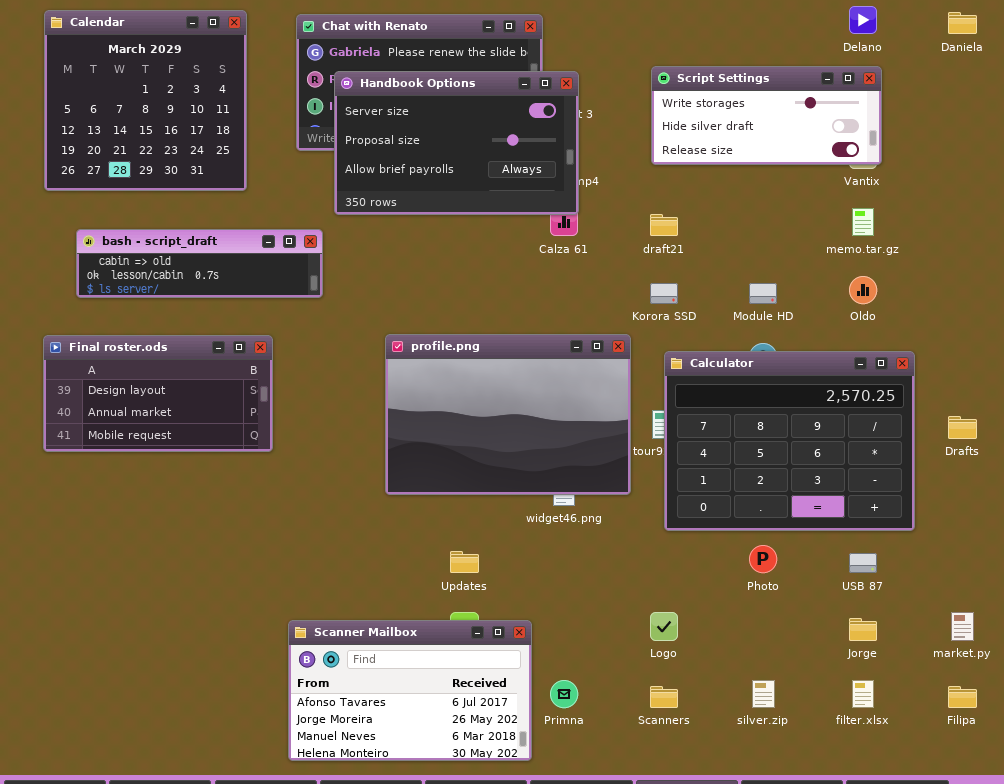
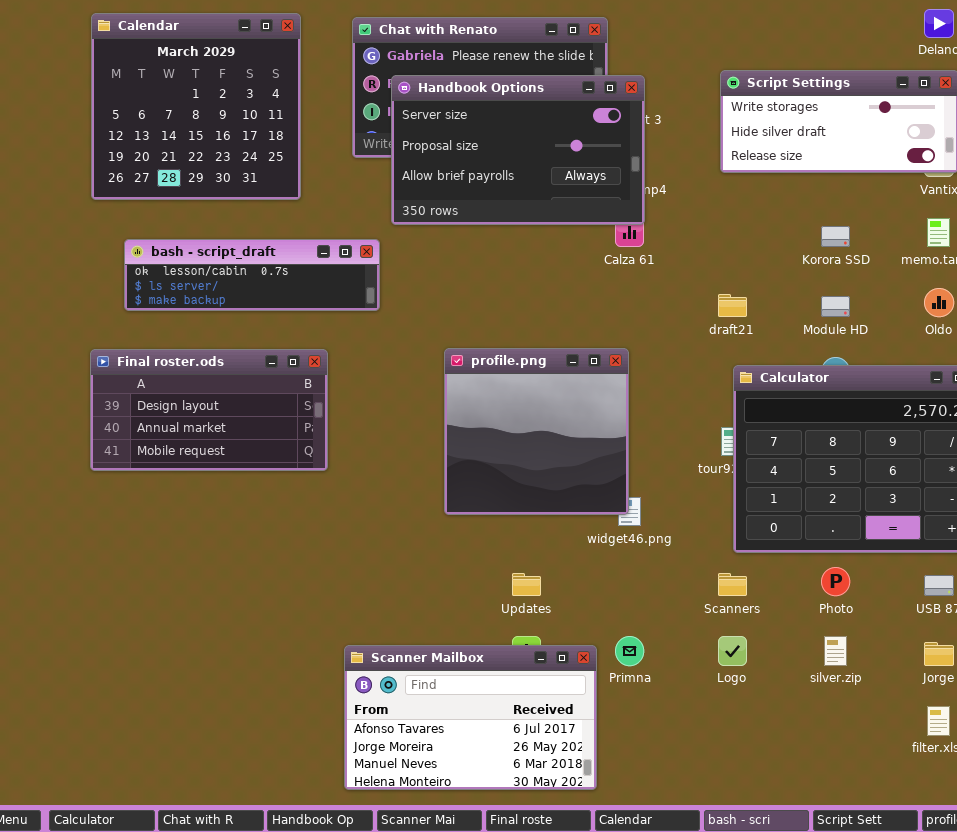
draft21: [650,214,678,236] -> [718,294,747,317], moved
bash - script_draft: [76,229,323,298] -> [124,239,380,311], scrolled down 1 row
Korora SSD: [650,283,678,304] -> [821,226,850,247], moved
profile.png: [385,334,631,495] -> [444,348,629,515], resized
Primna: [550,680,578,708] -> [615,636,644,666], moved
silver.zip: [752,680,775,708] -> [824,636,847,666], moved
Scanners: [650,686,678,708] -> [718,573,747,596], moved

